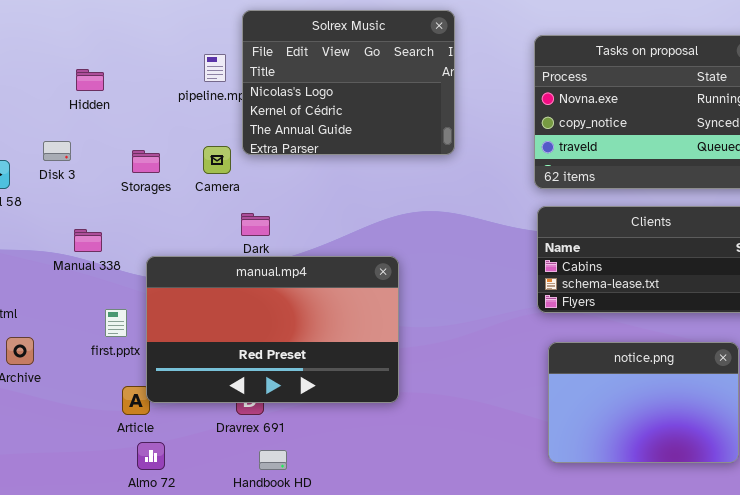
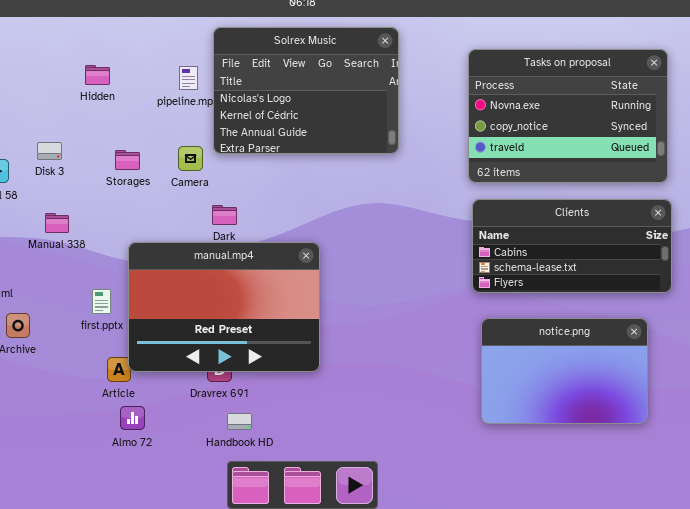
Hidden: [76,69,104,91] -> [85,65,110,85], moved
Manual 338: [74,229,102,252] -> [45,213,69,233], moved
manual.mp4: [146,256,399,403] -> [128,242,320,372], resized

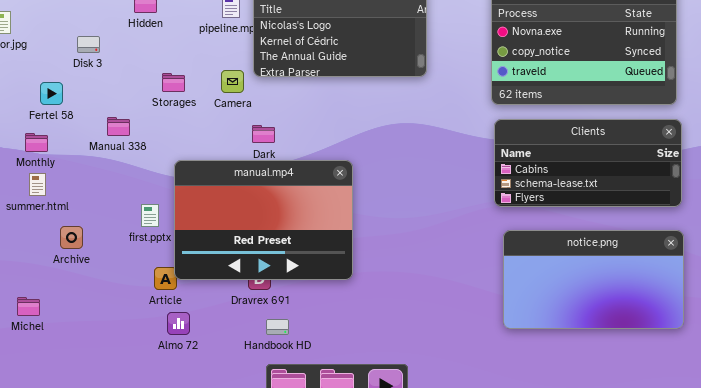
Disk 3: [37,142,62,160] -> [77,36,100,53], moved
Manual 338: [45,213,69,233] -> [107,117,130,136], moved
notice.png: [481,318,648,424] -> [503,230,684,329], resized

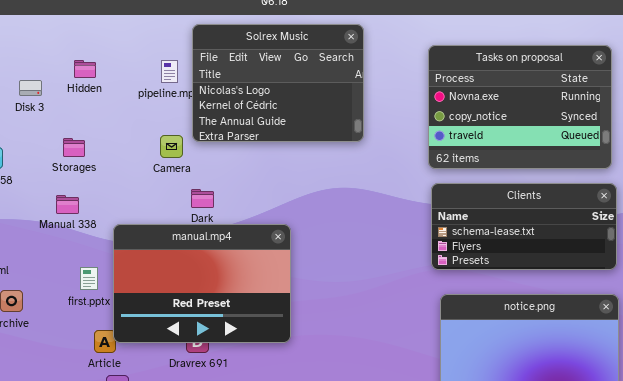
Disk 3: [77,36,100,53] -> [19,80,42,96], moved
Storages: [162,73,185,92] -> [63,138,85,157], moved
Manual 338: [107,117,130,136] -> [56,195,79,214], moved
Clients: [494,119,682,207] -> [431,183,617,270], scrolled down 1 row

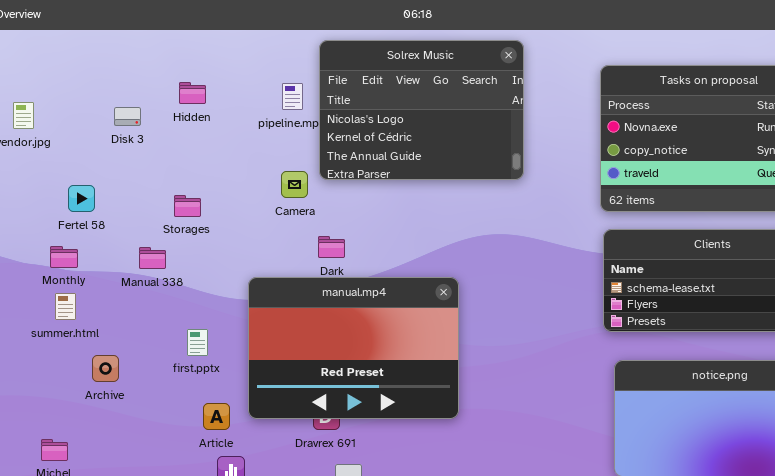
Storages: [63,138,85,157] -> [174,195,201,217], moved
Manual 338: [56,195,79,214] -> [139,247,166,269], moved
manual.mp4: [113,224,291,343] -> [248,277,459,419], moved

